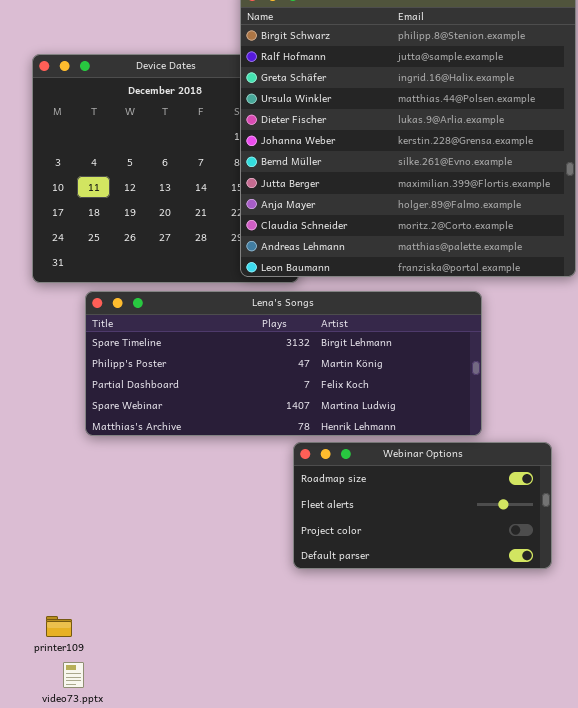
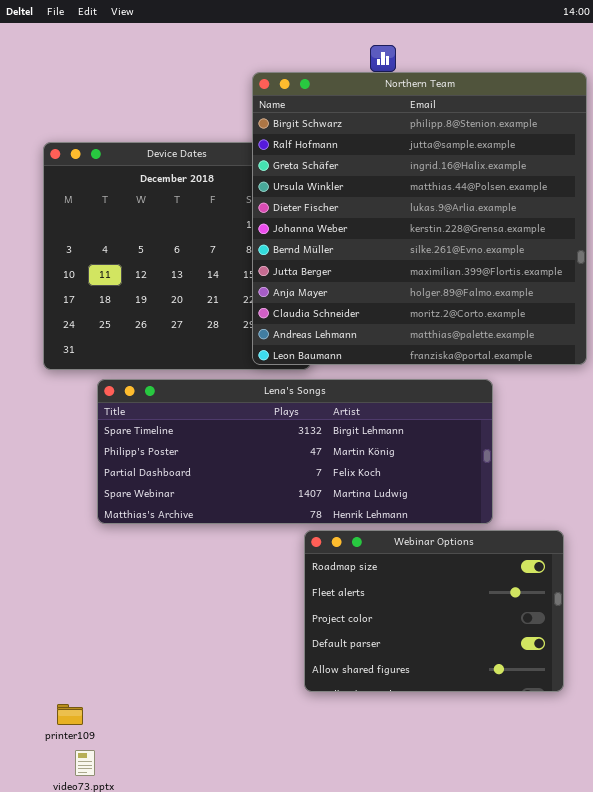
Webinar Options: [293,442,552,569] -> [304,530,564,692], resized

